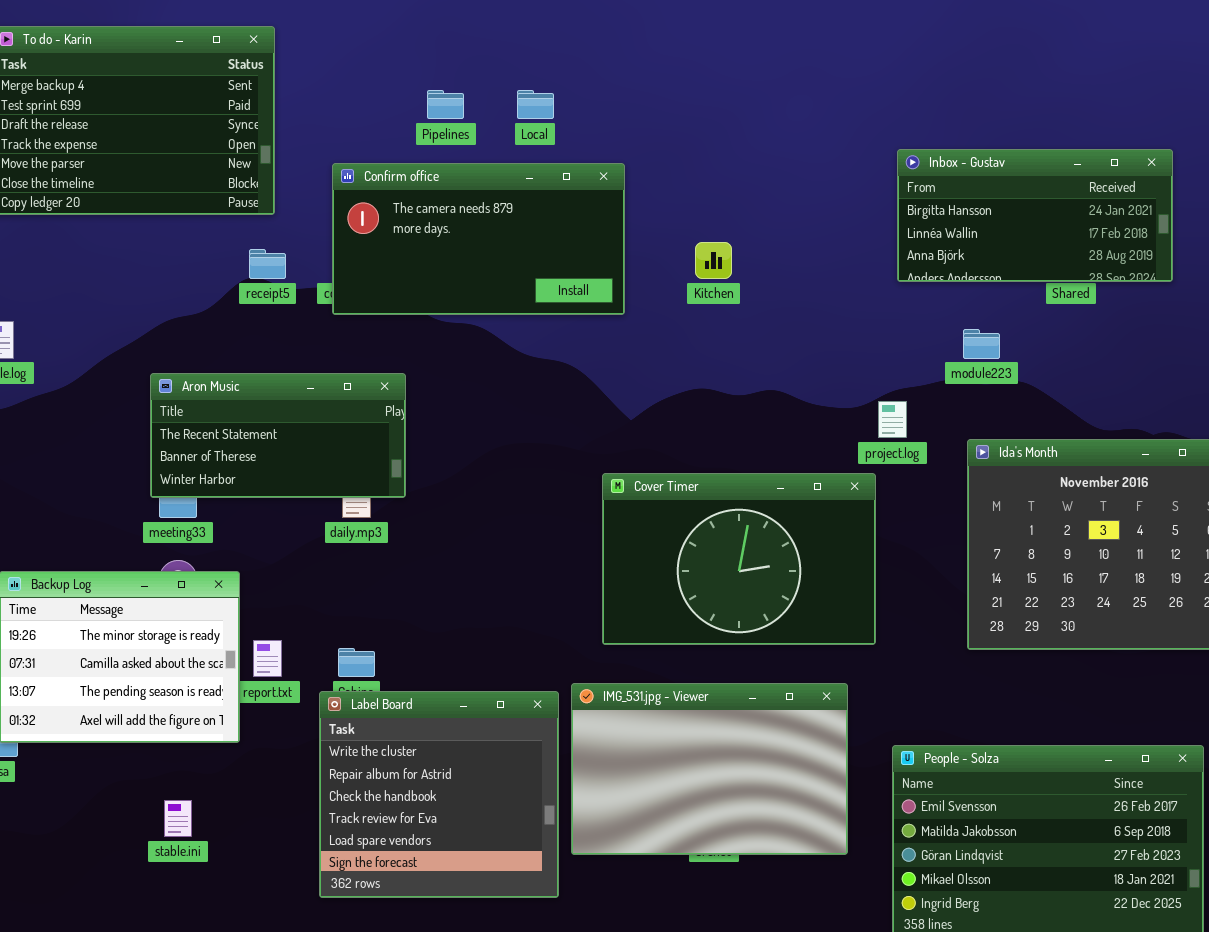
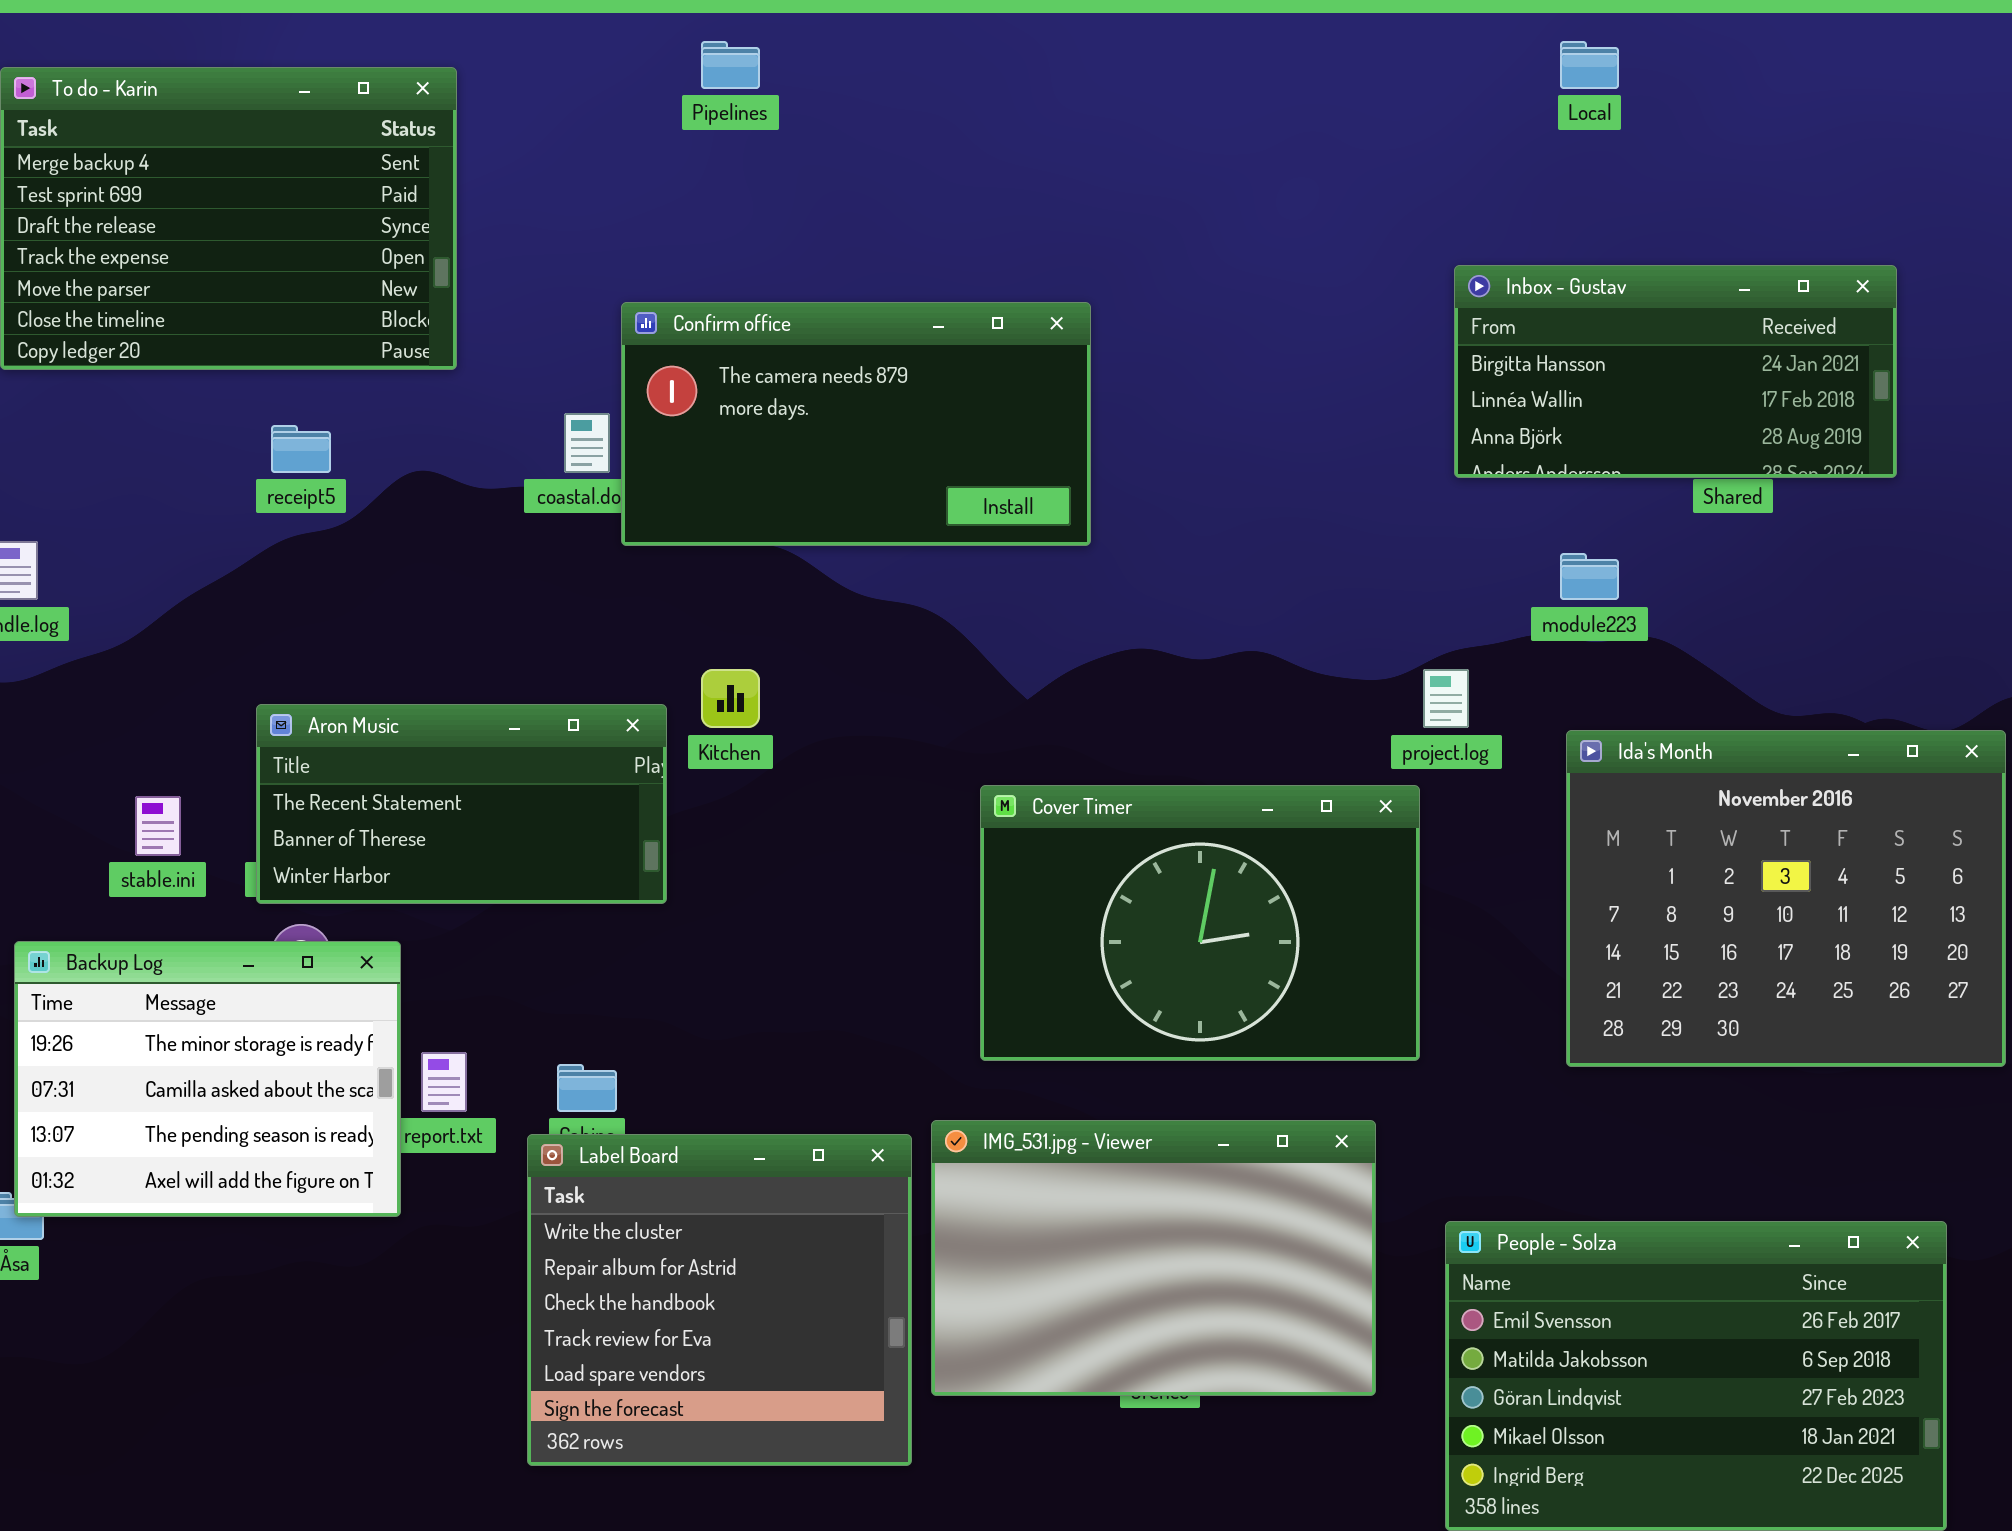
Pipelines: [427,90,464,119] -> [701,41,760,89], moved
Local: [517,90,554,119] -> [1560,41,1619,89], moved
Confirm office: [332,163,625,315] -> [621,302,1091,546], moved
Kitchen: [695,242,732,279] -> [701,669,760,728], moved
receipt5: [249,249,286,279] -> [271,425,331,473], moved
Aron Music: [150,373,406,498] -> [256,704,667,904], moved
stable.ini: [164,800,192,837] -> [135,796,181,856], moved

